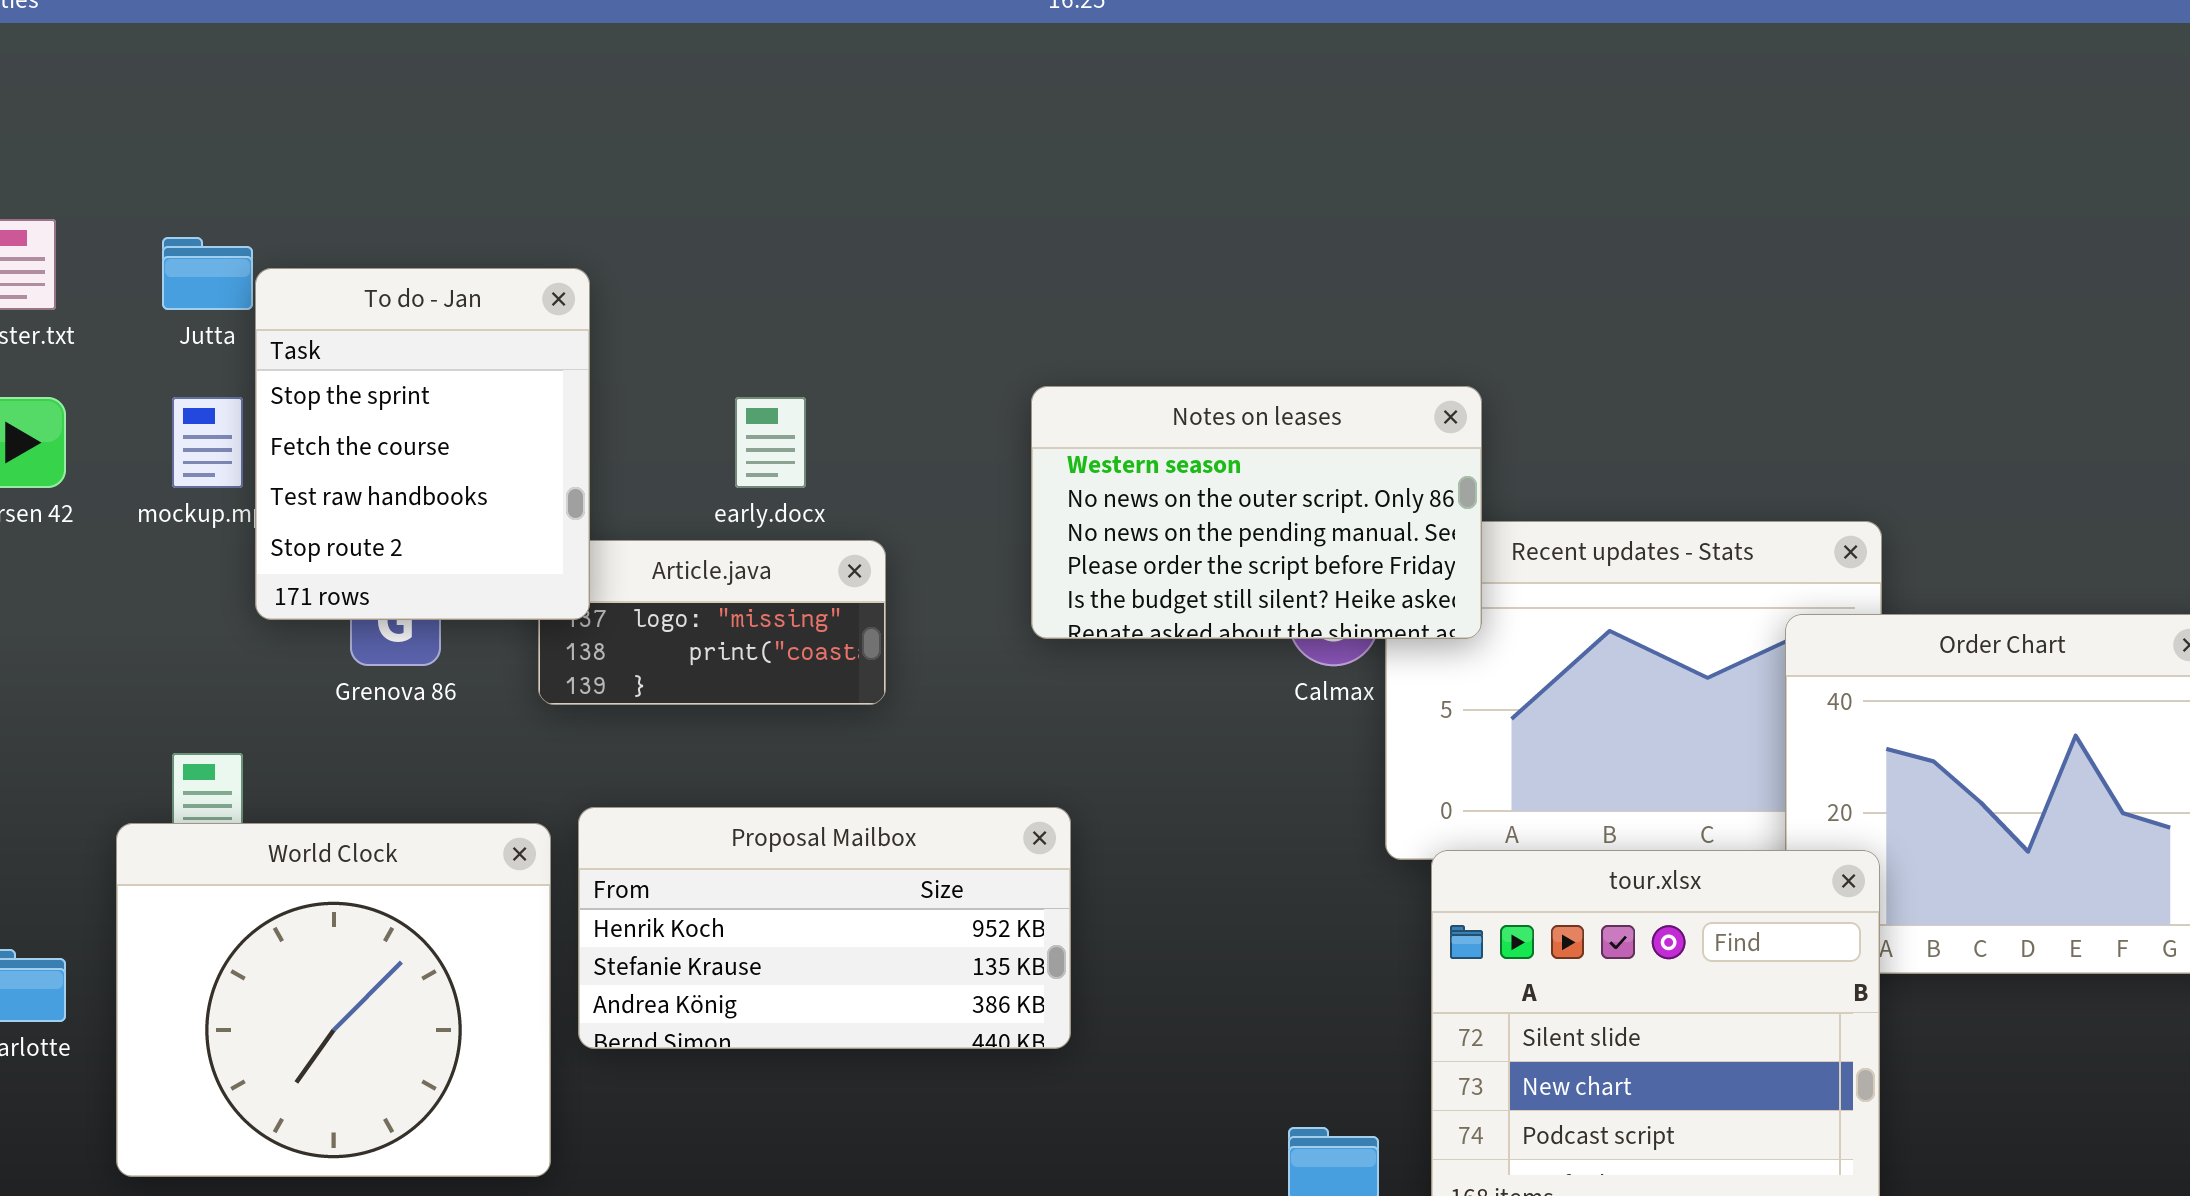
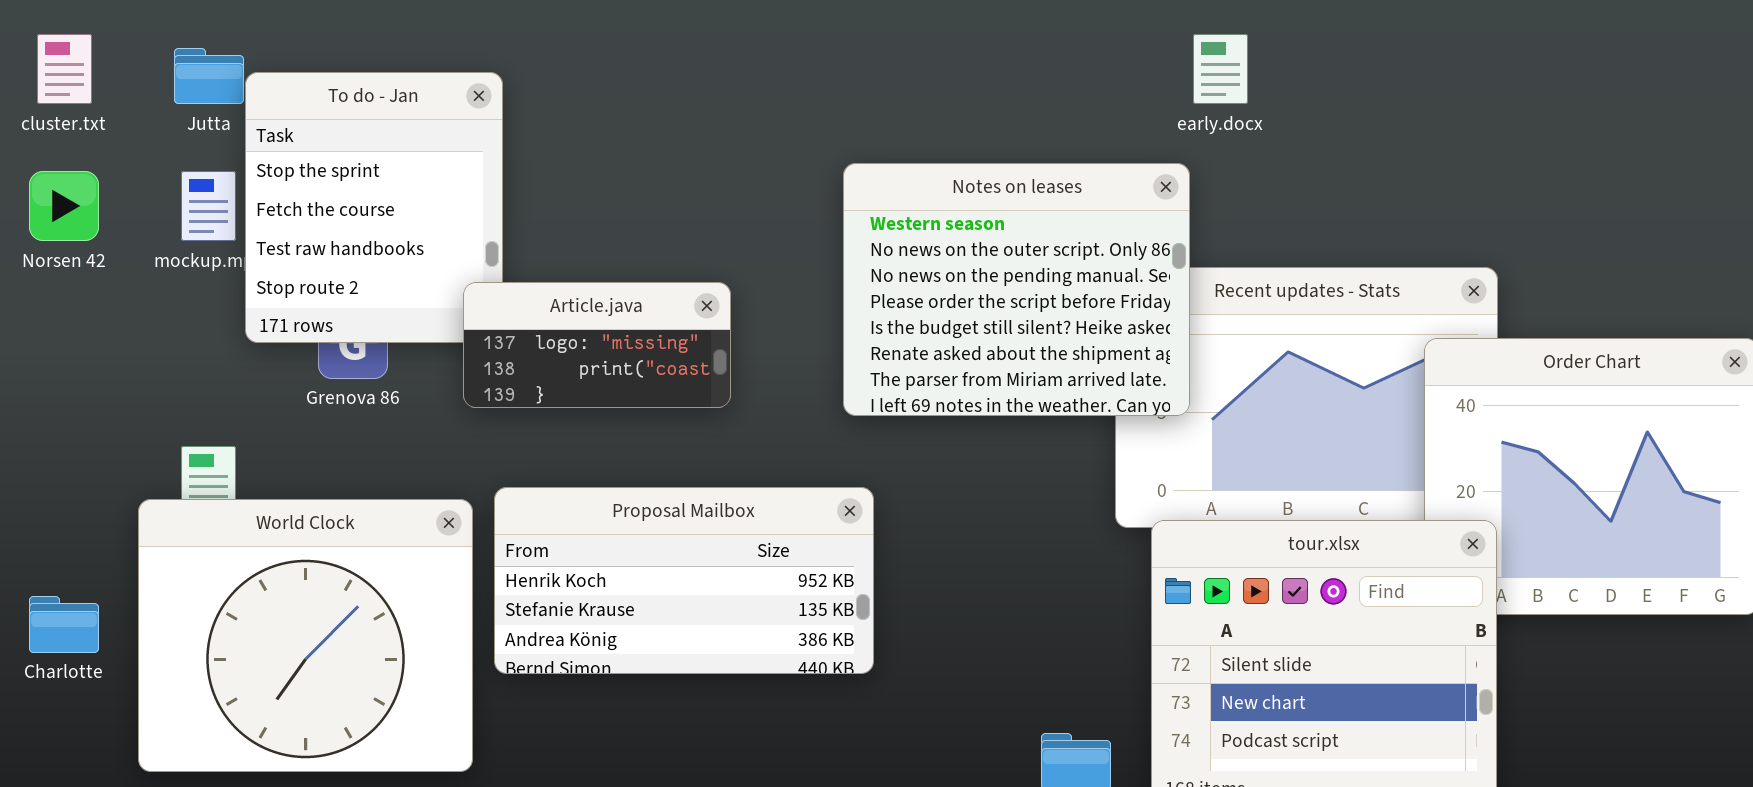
Notes on leases: [1031,386,1482,639] -> [843,163,1190,416], resized
early.docx: [735,397,806,488] -> [1193,34,1248,104], moved
Article.java: [538,540,886,705] -> [463,282,731,408], raised

